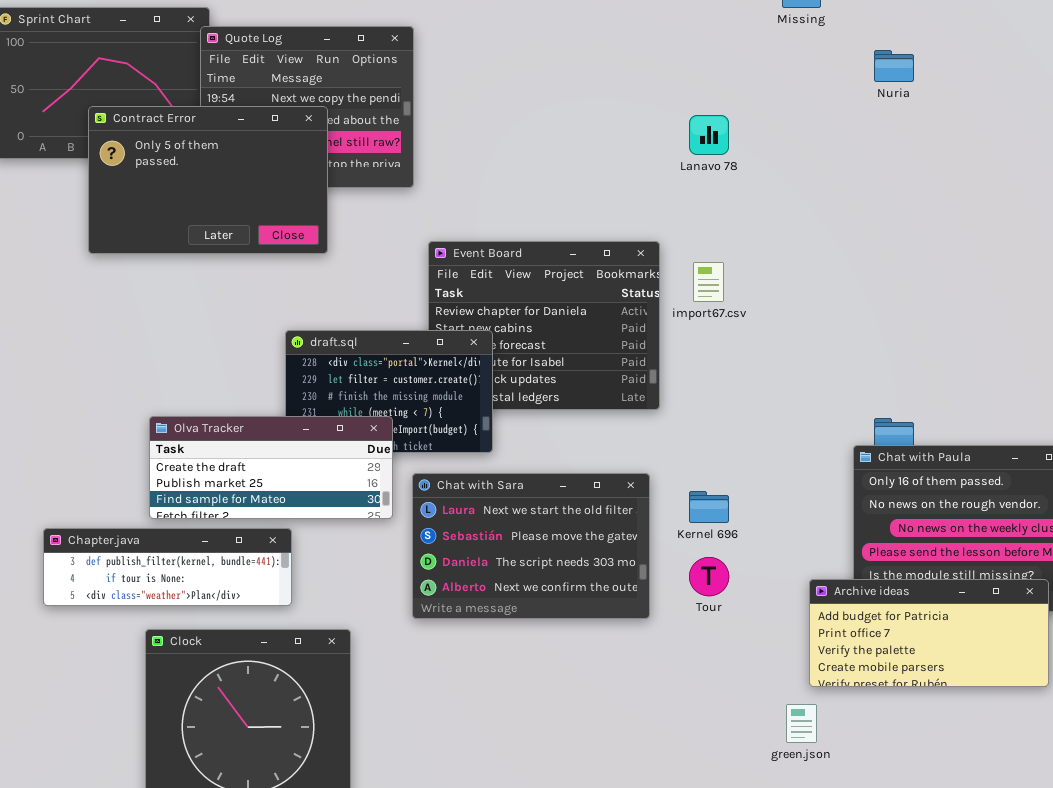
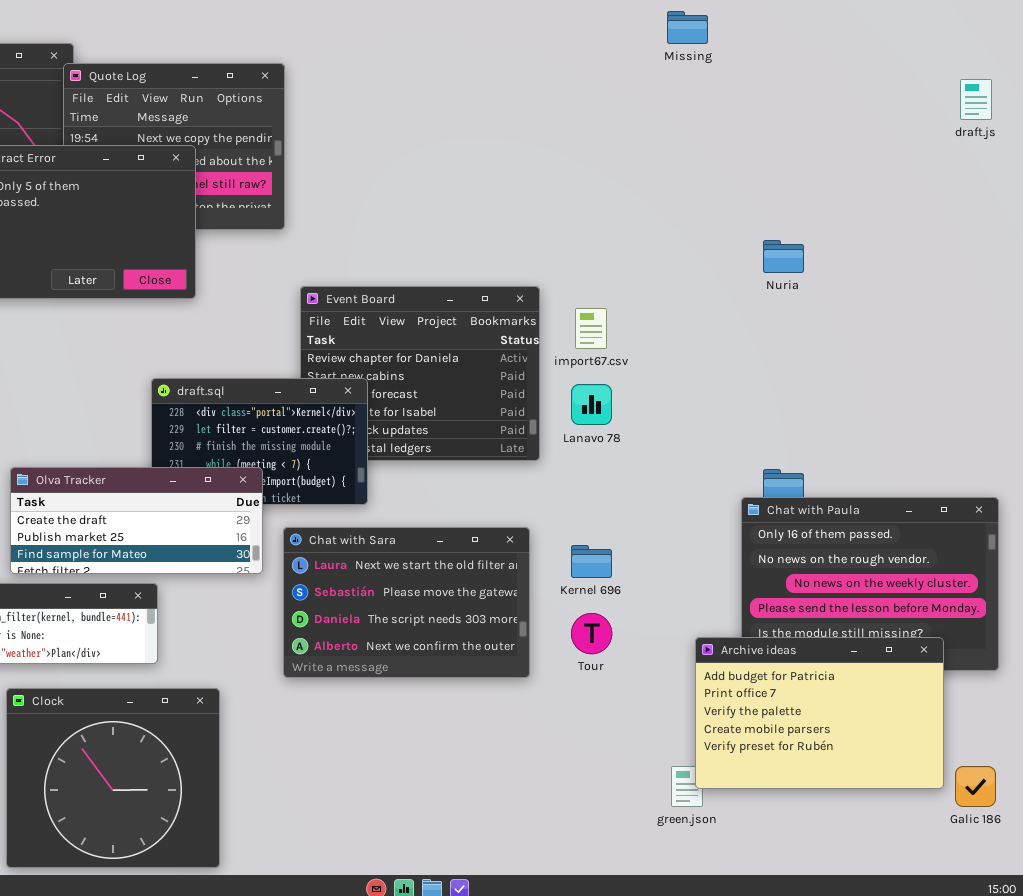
Nuria: [874,50,914,82] -> [763,240,804,273], moved
Lanavo 78: [689,115,729,155] -> [571,384,612,425], moved
Archive ideas: [809,579,1049,687] -> [695,637,944,789], resized

